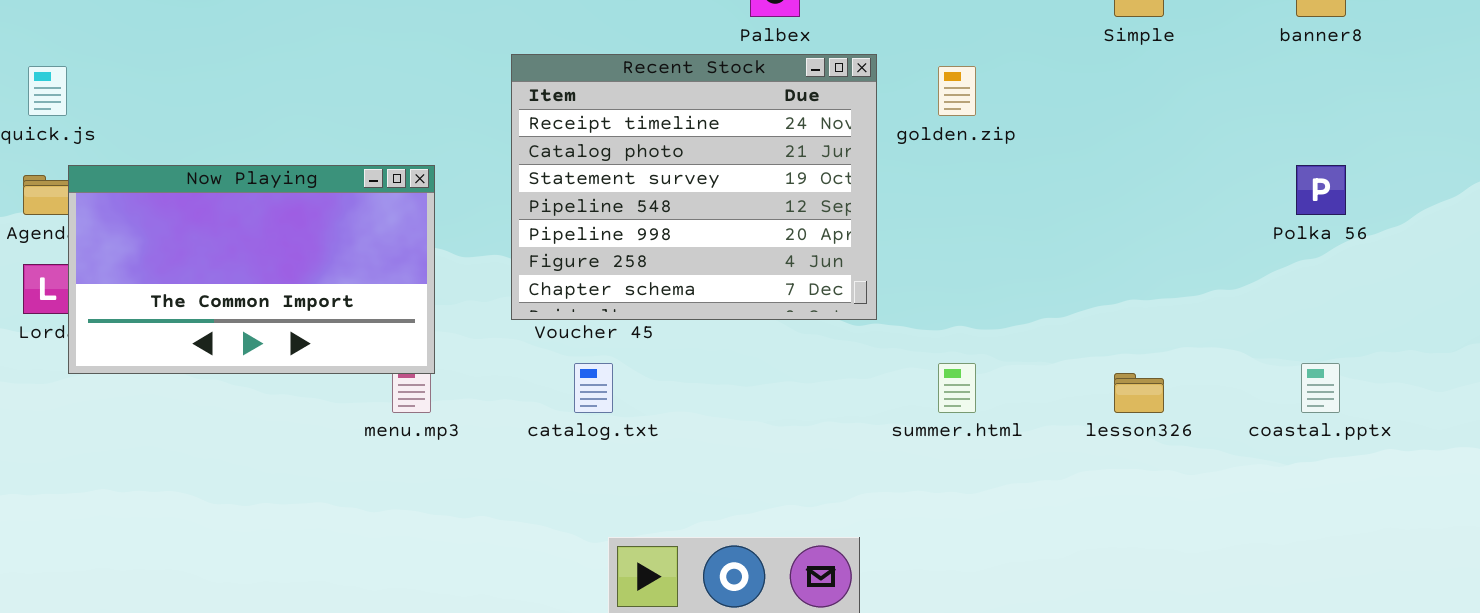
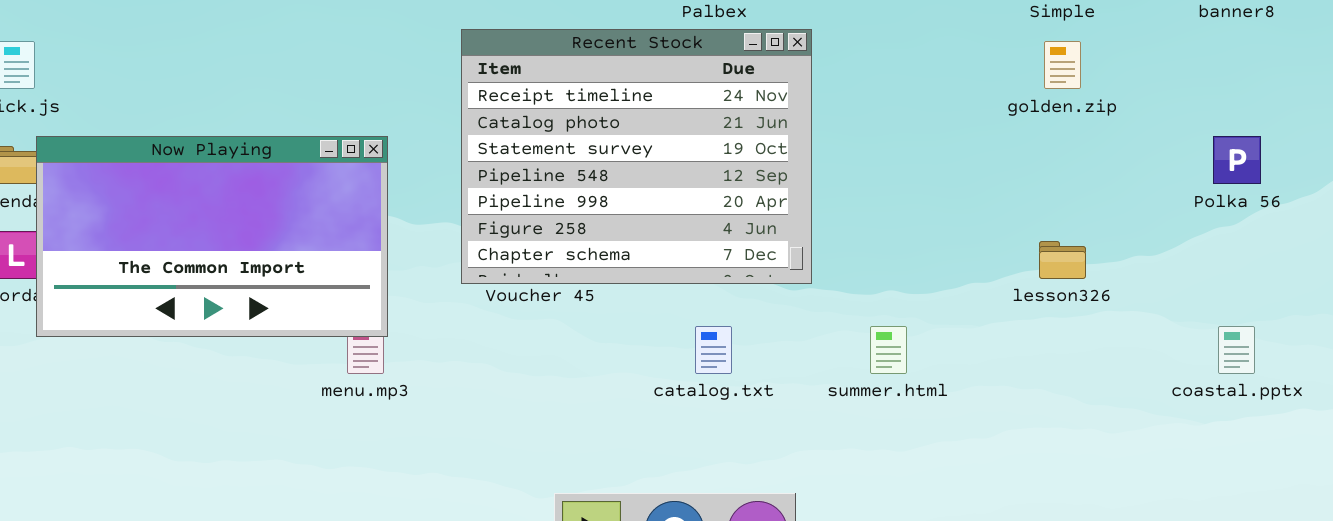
golden.zip: [938,66,976,116] -> [1044,41,1081,89], moved
catalog.txt: [574,363,613,413] -> [695,326,732,374], moved
lesson326: [1114,373,1164,413] -> [1039,241,1086,279], moved

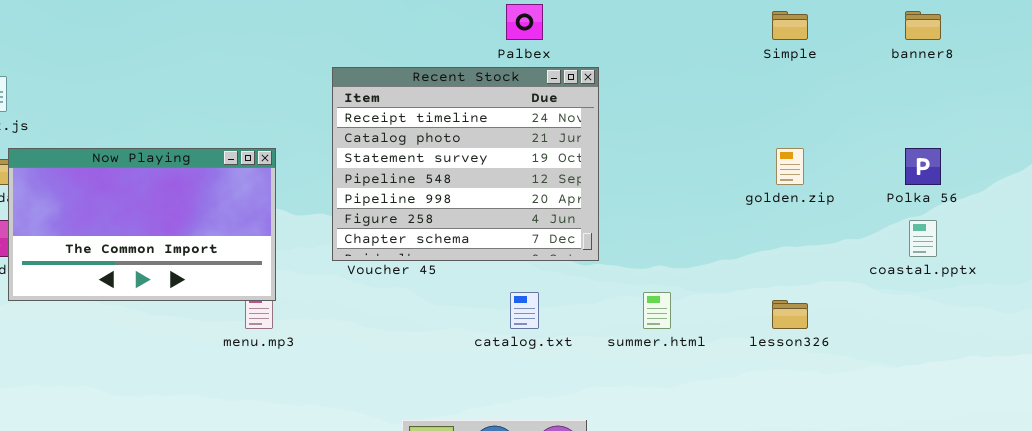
golden.zip: [1044,41,1081,89] -> [776,148,804,185], moved
lesson326: [1039,241,1086,279] -> [772,300,808,329], moved
coastal.pptx: [1218,326,1255,374] -> [909,220,937,257], moved

